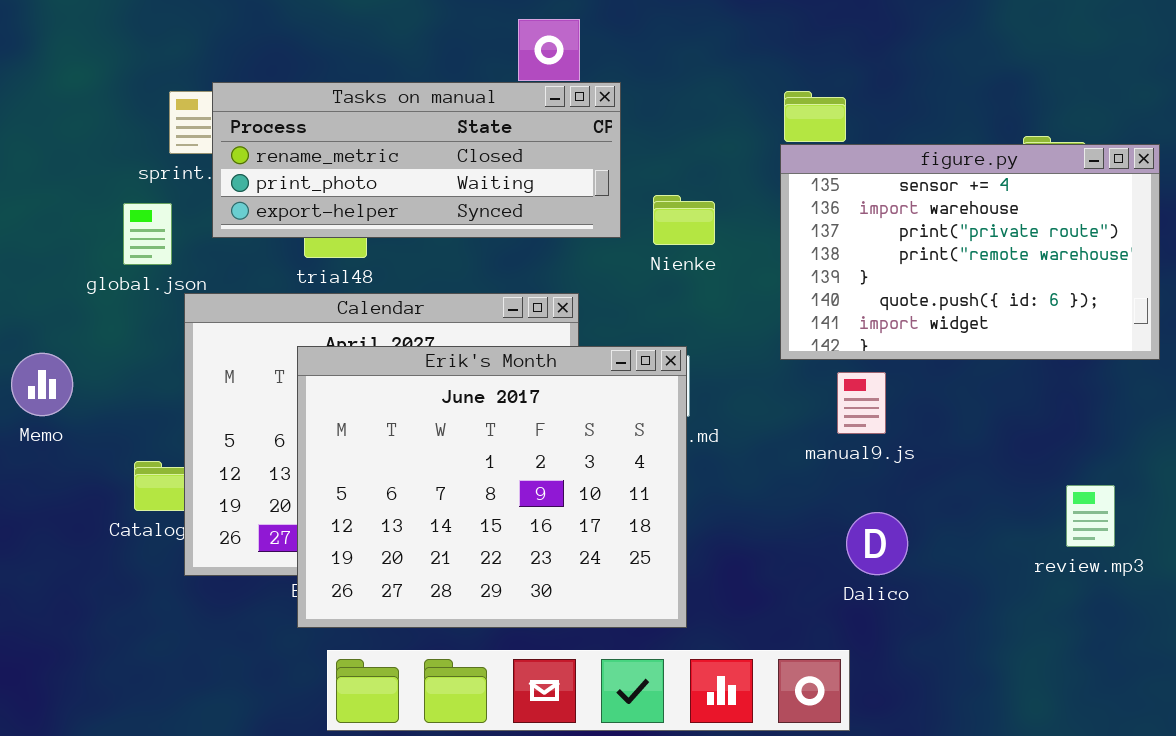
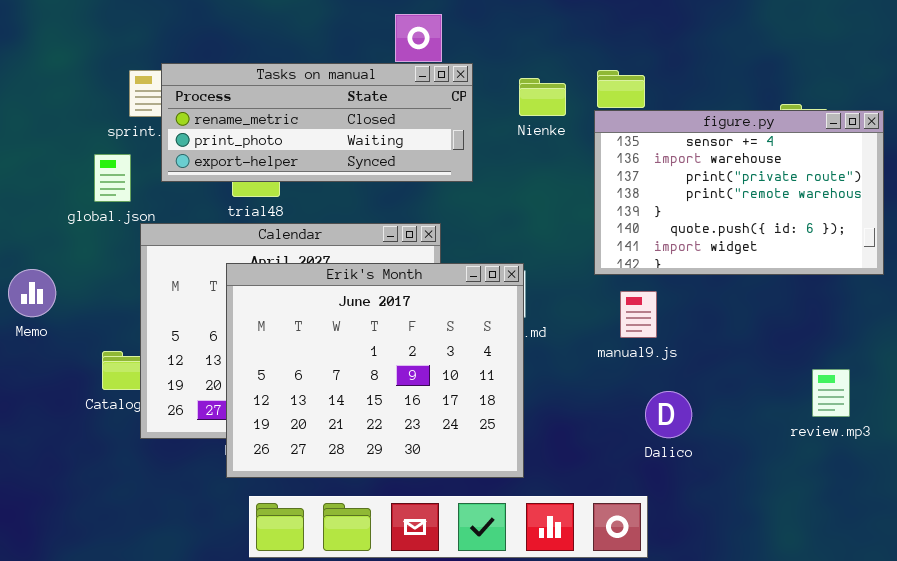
Nienke: [653,195,715,245] -> [519,78,566,116], moved
manual9.js: [837,372,886,434] -> [620,291,657,338], moved

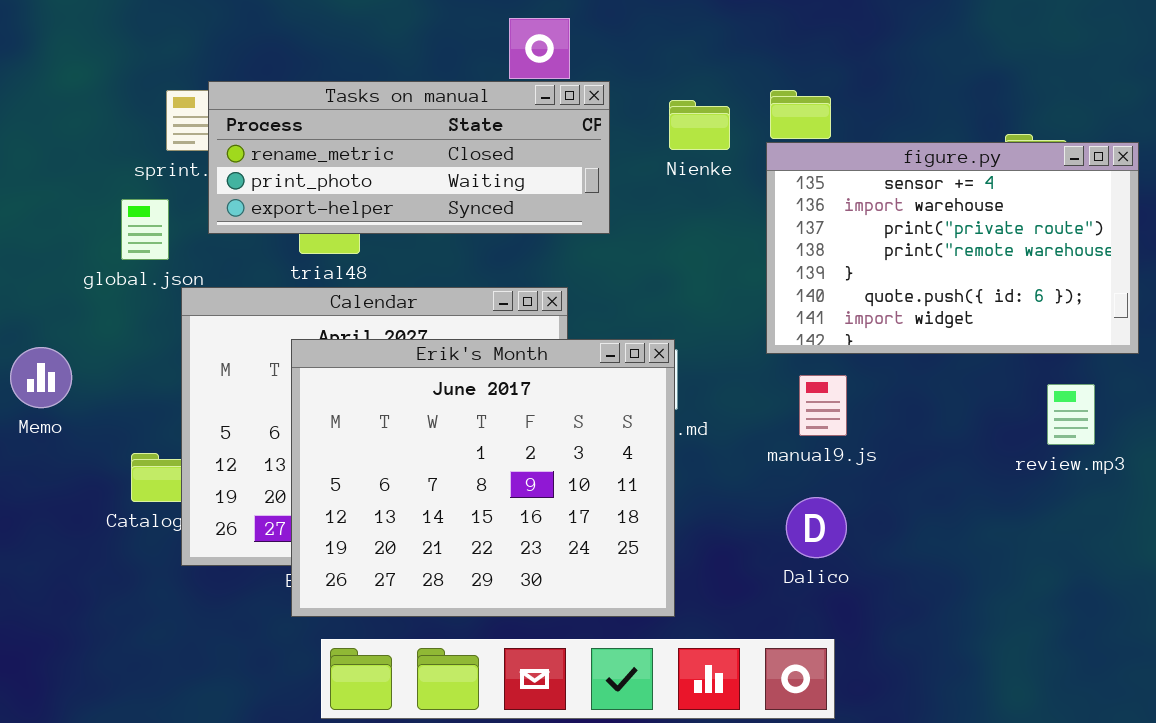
review.mp3: [812,369,850,417] -> [1047,384,1095,445], moved
Dalico: [645,391,692,438] -> [786,497,847,558], moved

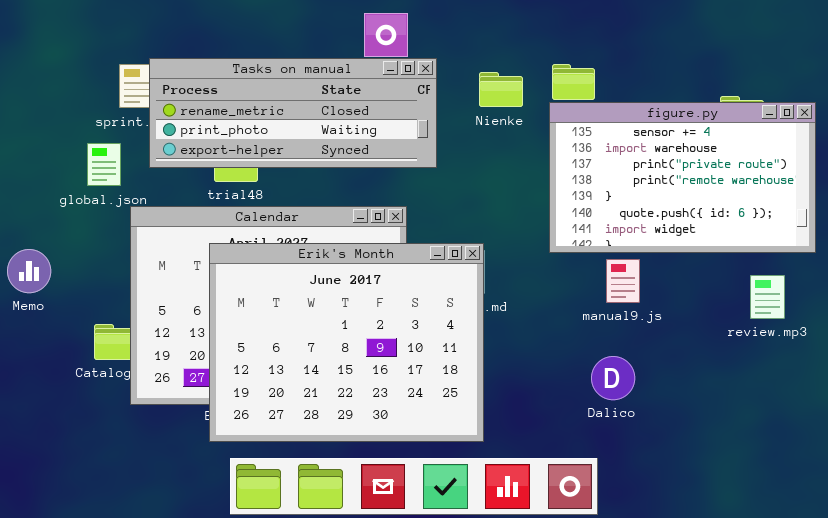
manual9.js: [799,375,847,436] -> [606,259,640,303], moved
Dalico: [786,497,847,558] -> [591,356,635,400], moved

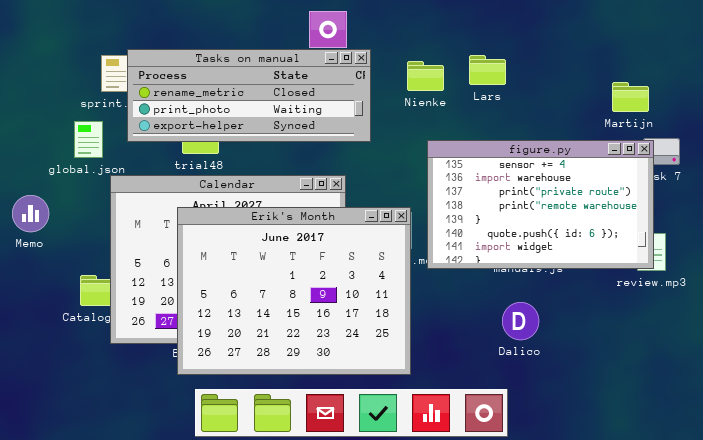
figure.py: [549,102,816,253] -> [427,140,654,269], moved
Memo: [7,249,51,293] -> [12,195,49,232], moved

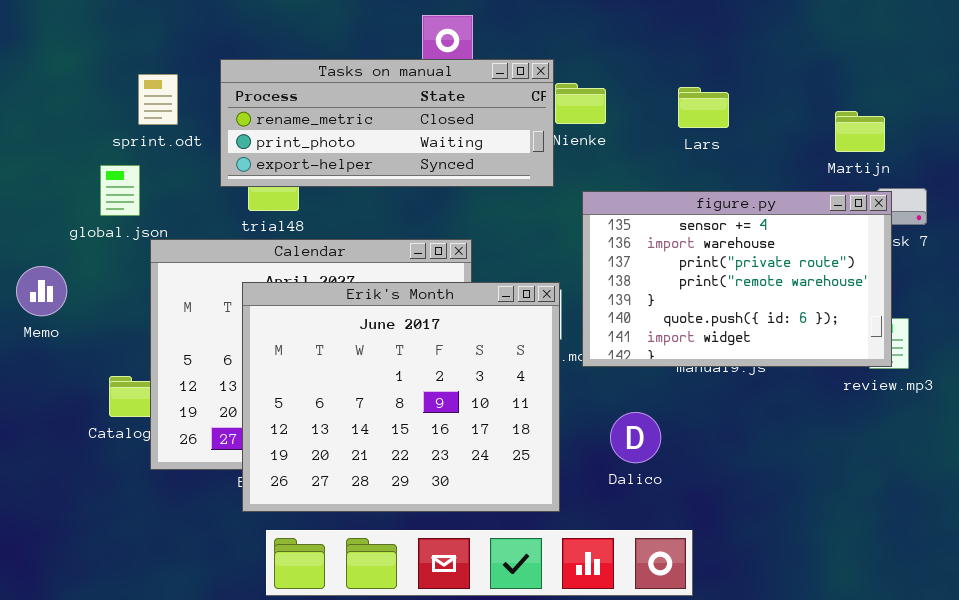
Tasks on manual: [127,49,371,142] -> [220,59,554,187], moved
Lars: [469,55,506,85] -> [678,87,729,128], moved
Dalico: [502,302,539,340] -> [610,412,661,463], moved

